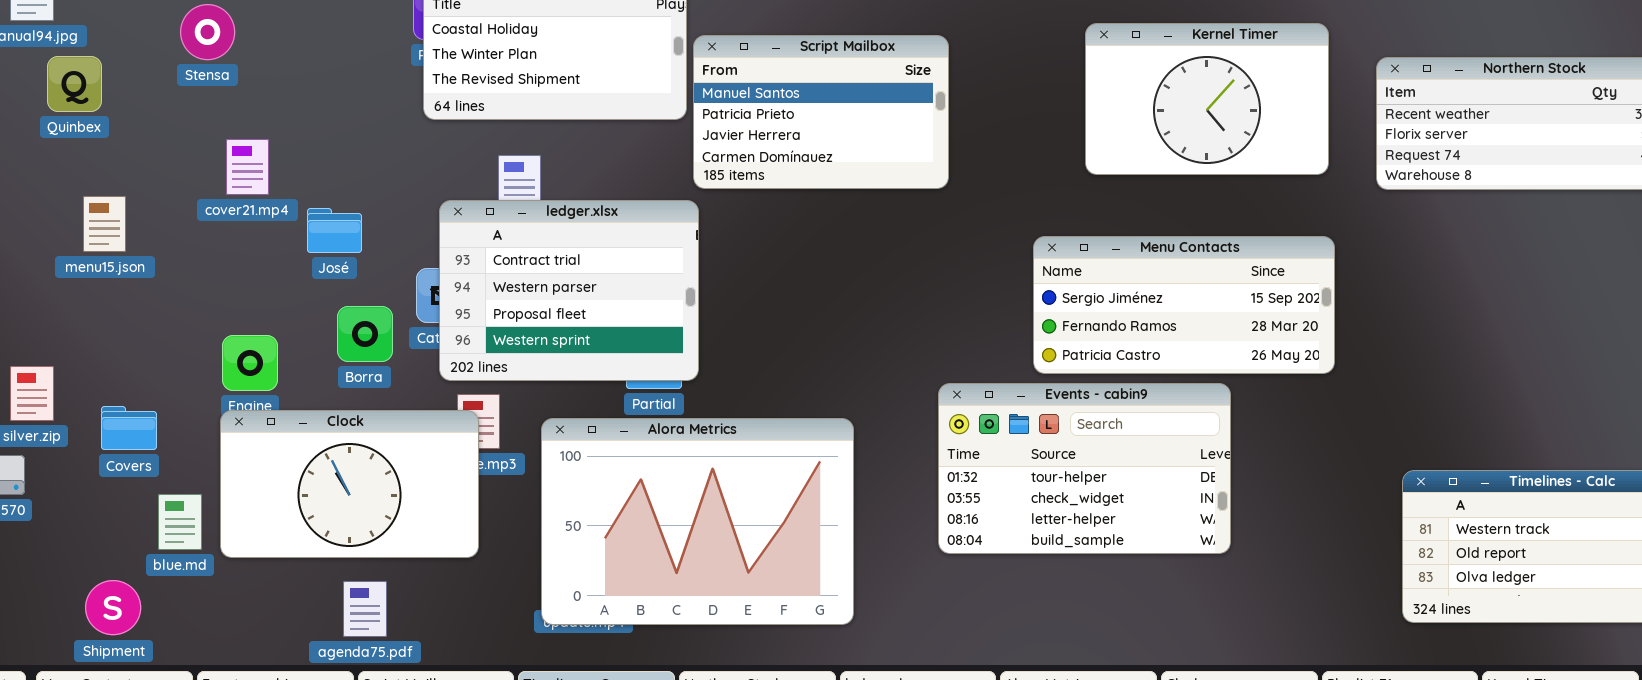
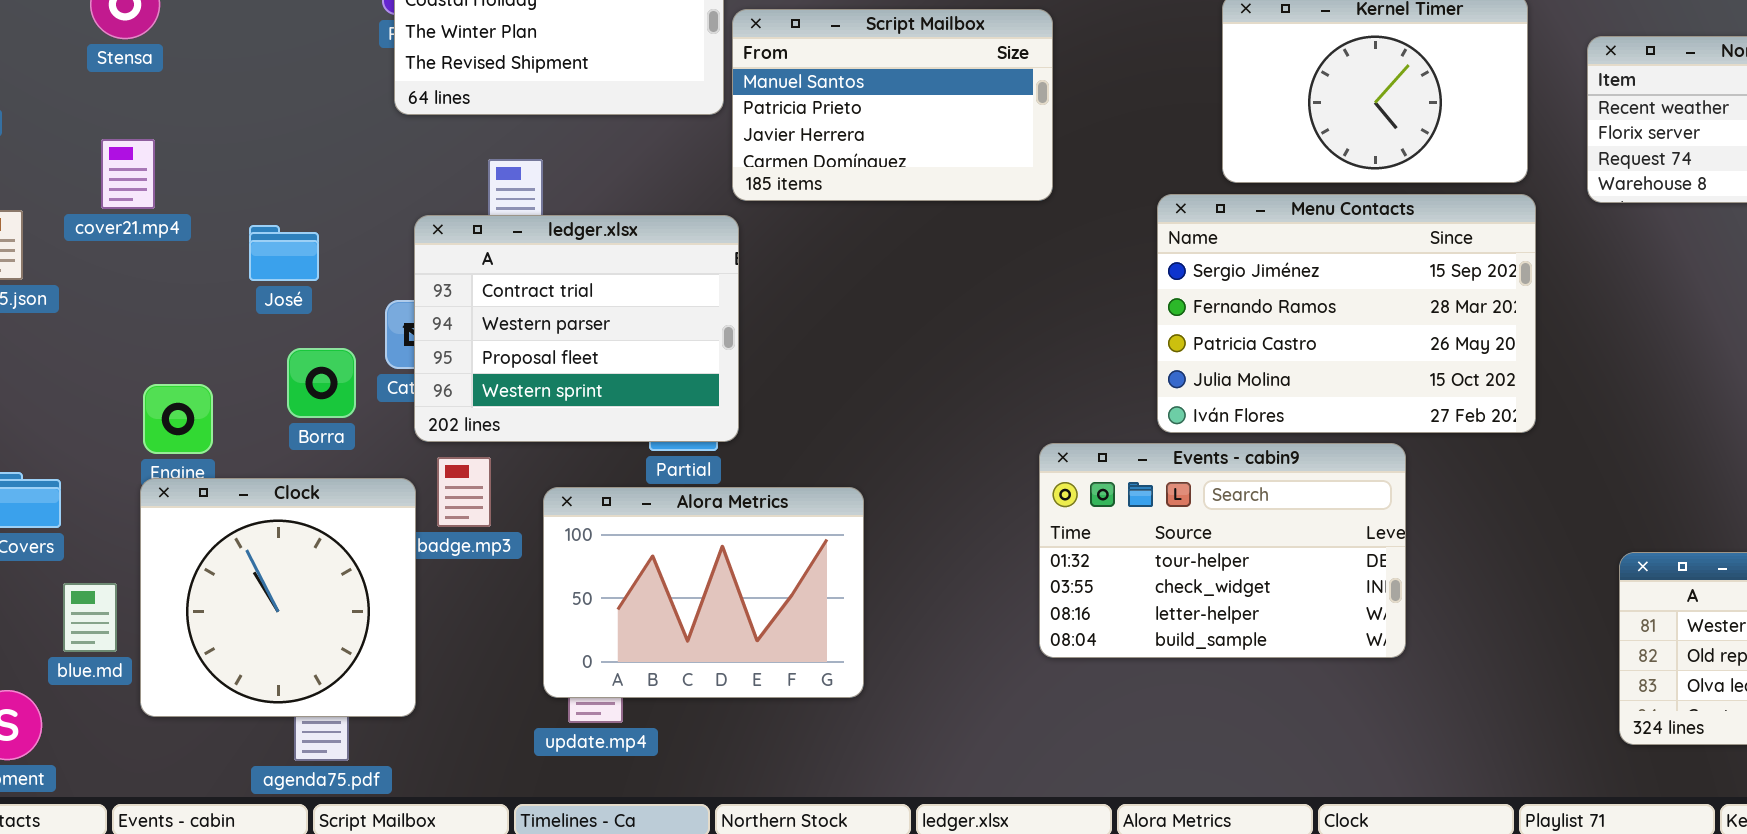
cover21.mp4: [226,139,269,195] -> [101,139,155,209], moved
Menu Contacts: [1033,236,1335,374] -> [1157,194,1536,433], resized
Clock: [220,410,479,558] -> [140,478,416,717], resized
Alora Metrics: [541,418,854,625] -> [543,487,864,698], resized

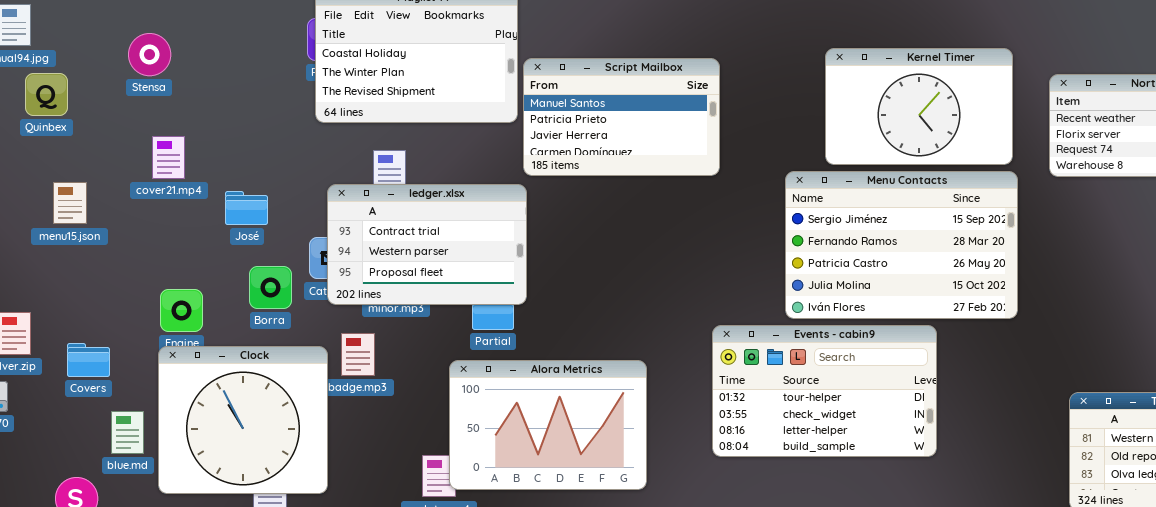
cover21.mp4: [101,139,155,209] -> [152,136,185,179], moved
ledger.xlsx: [414,215,739,442] -> [327,184,527,305], resized
Alora Metrics: [543,487,864,698] -> [449,360,647,490], moved

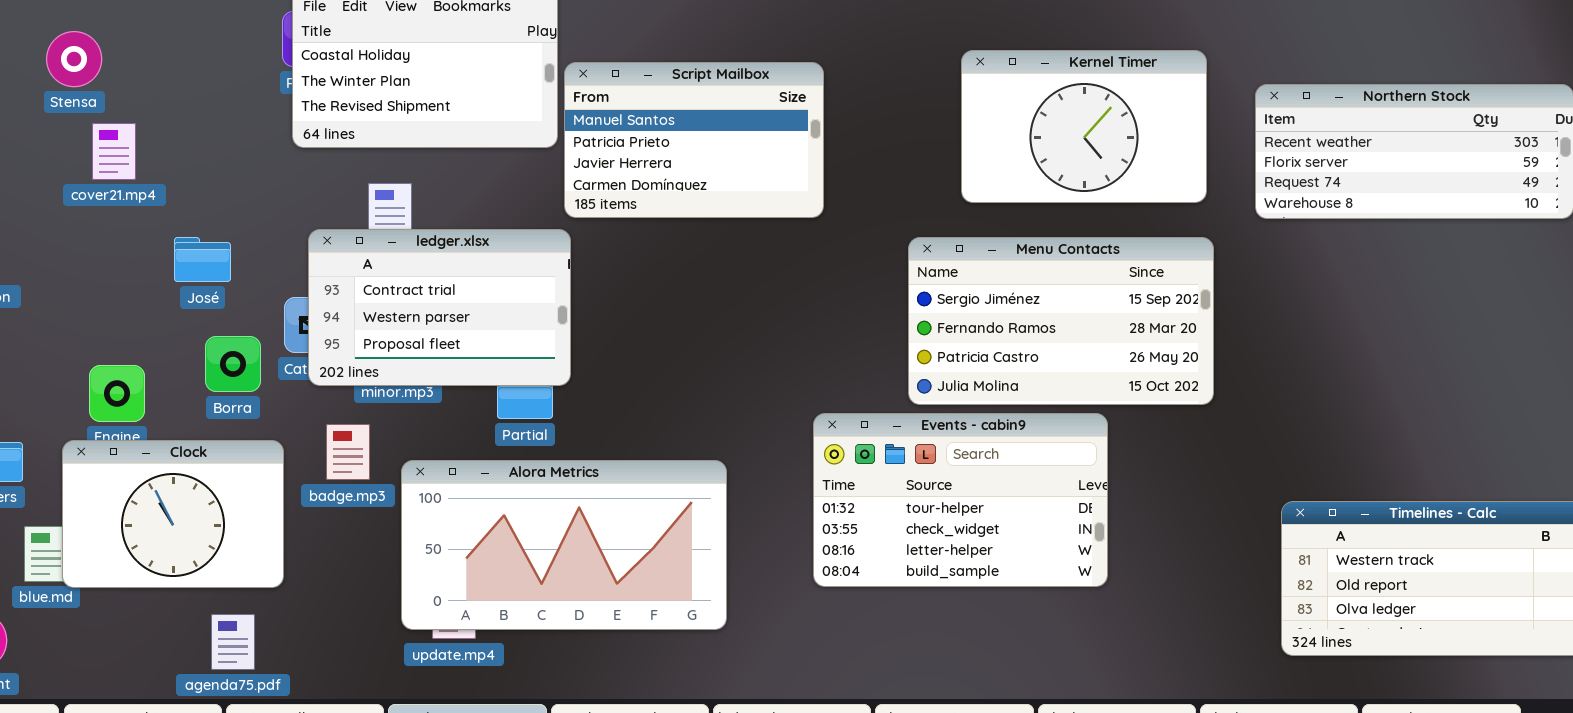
cover21.mp4: [152,136,185,179] -> [92,123,136,180], moved
Menu Contacts: [785,171,1018,319] -> [908,237,1214,405], resized
Clock: [158,346,328,494] -> [62,440,284,588], moved, resized
Alora Metrics: [449,360,647,490] -> [401,460,727,630], resized

